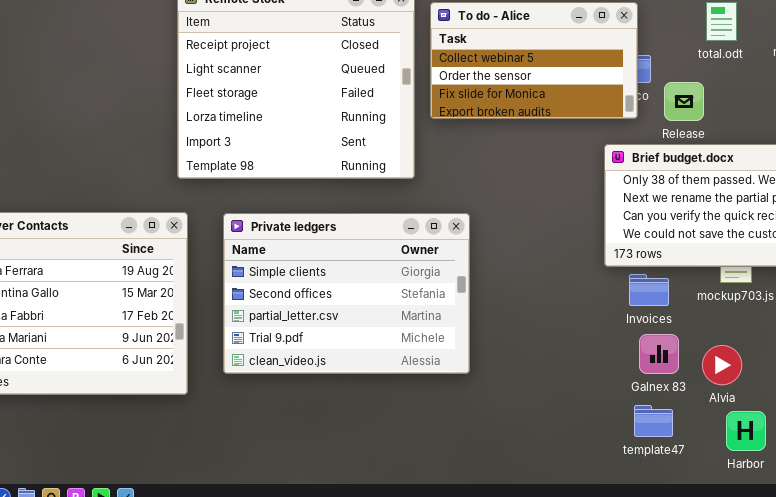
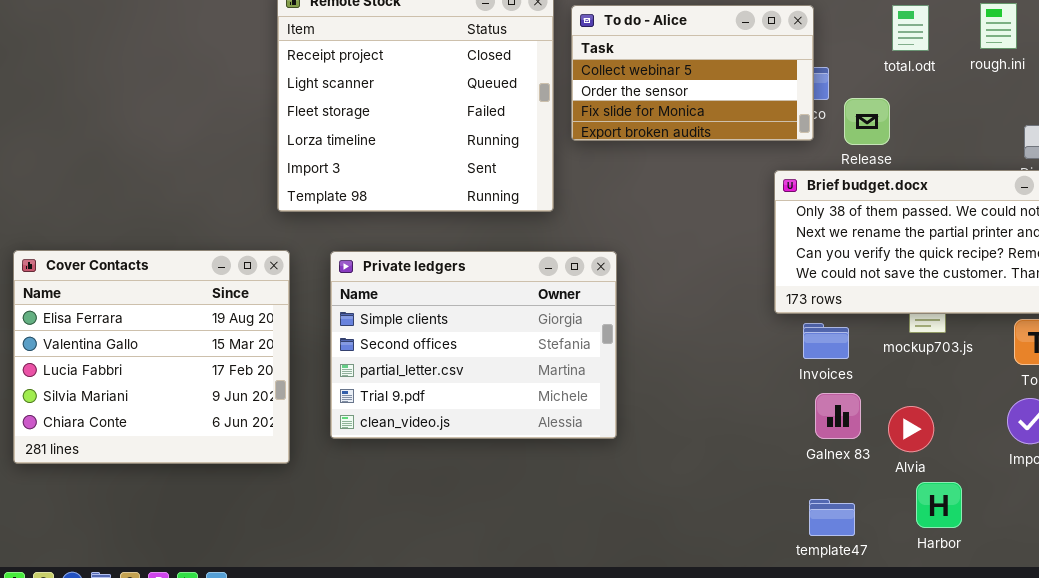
template47: [634,405,673,437] -> [809,499,855,536], moved

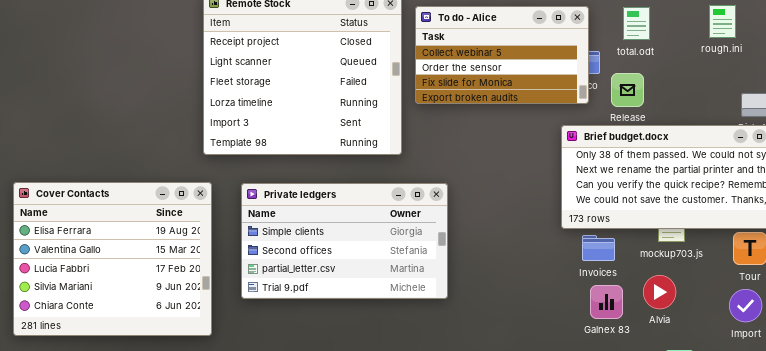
total.odt: [892,5,929,51] -> [623,7,650,40], moved
Private ledgers: [330,251,617,439] -> [241,183,448,299], resized
Alvia: [888,406,934,452] -> [643,275,676,309], moved

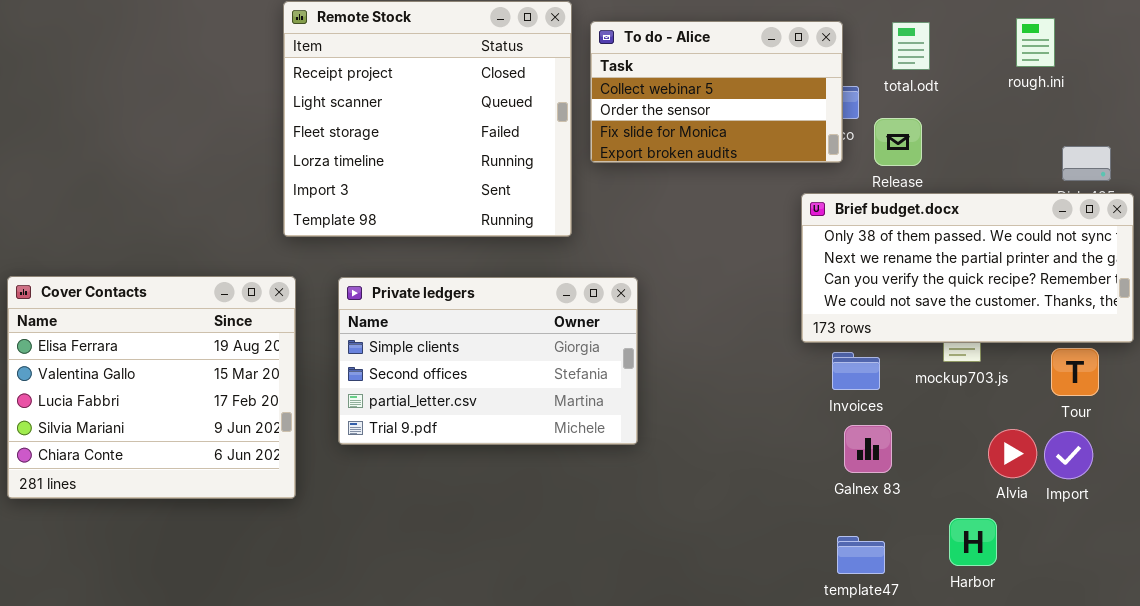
Alvia: [643,275,676,309] -> [988,429,1037,478], moved

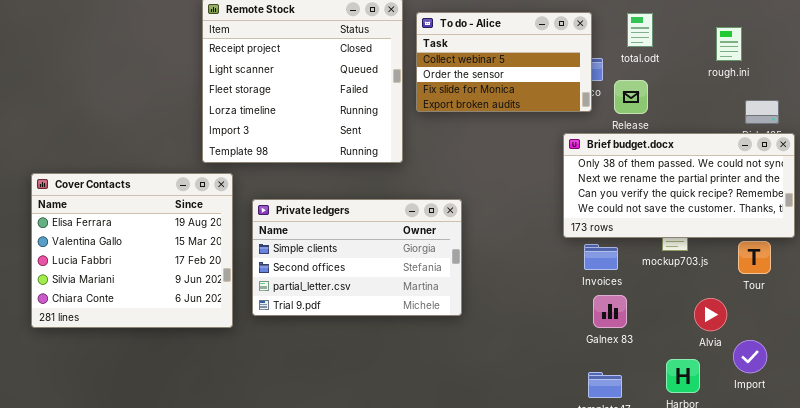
rough.ini: [1016,18,1055,67] -> [716,27,742,61], moved
Cover Contacts: [7,276,296,499] -> [31,173,233,328], moved
Private ledgers: [338,277,638,445] -> [252,199,462,316], moved
Import: [1044,431,1093,479] -> [733,340,767,373], moved

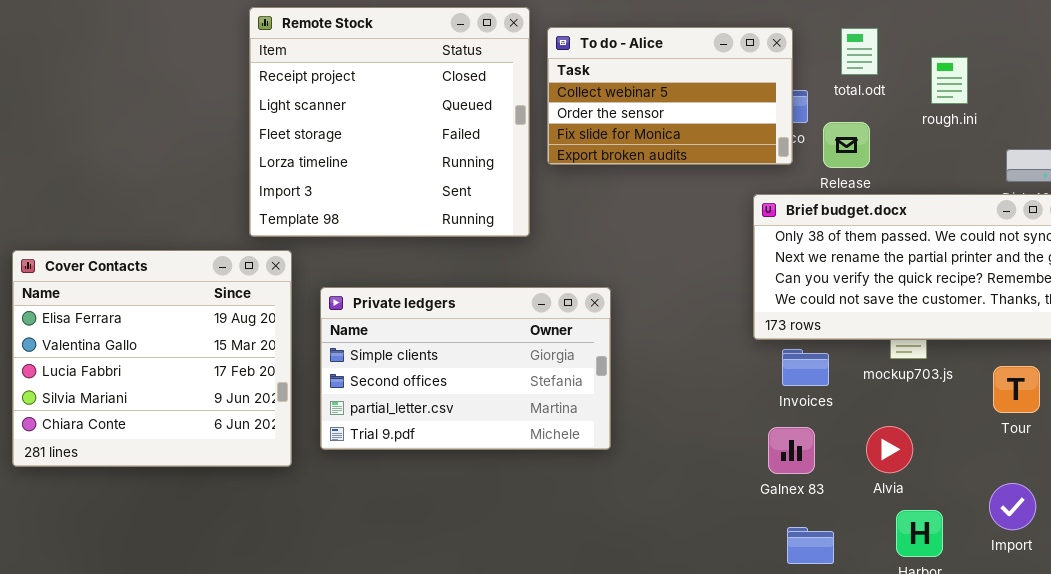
rough.ini: [716,27,742,61] -> [931,57,968,104], moved
Tour: [738,241,771,274] -> [993,366,1040,413], moved
Galnex 83: [593,295,627,328] -> [768,427,815,474], moved
Alvia: [694,298,727,331] -> [866,426,913,473], moved

